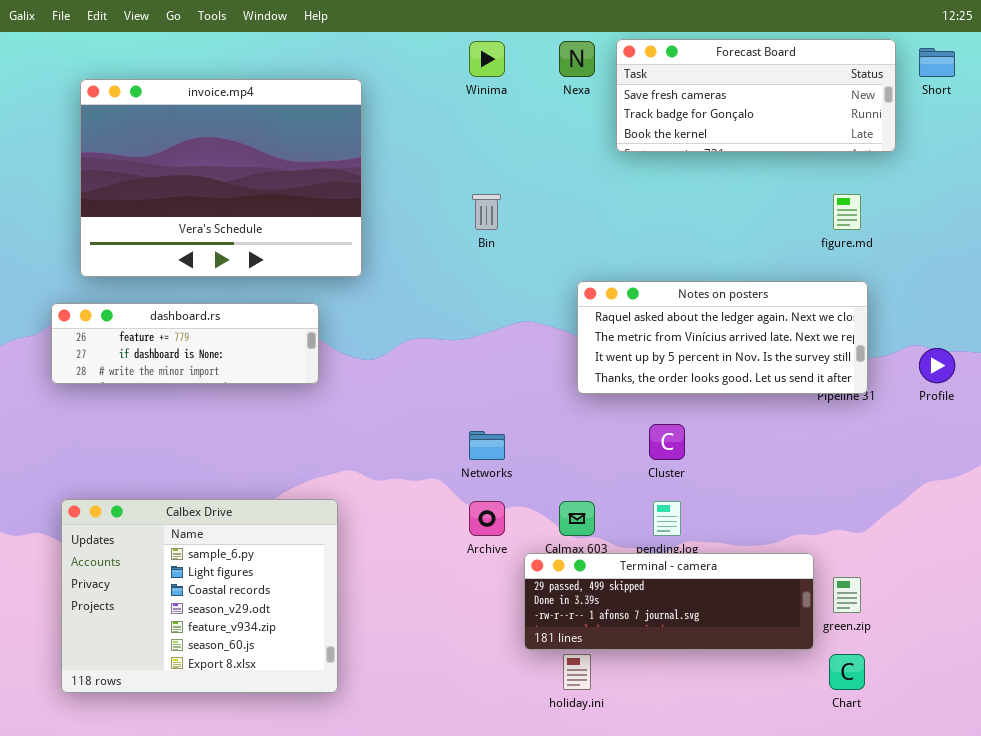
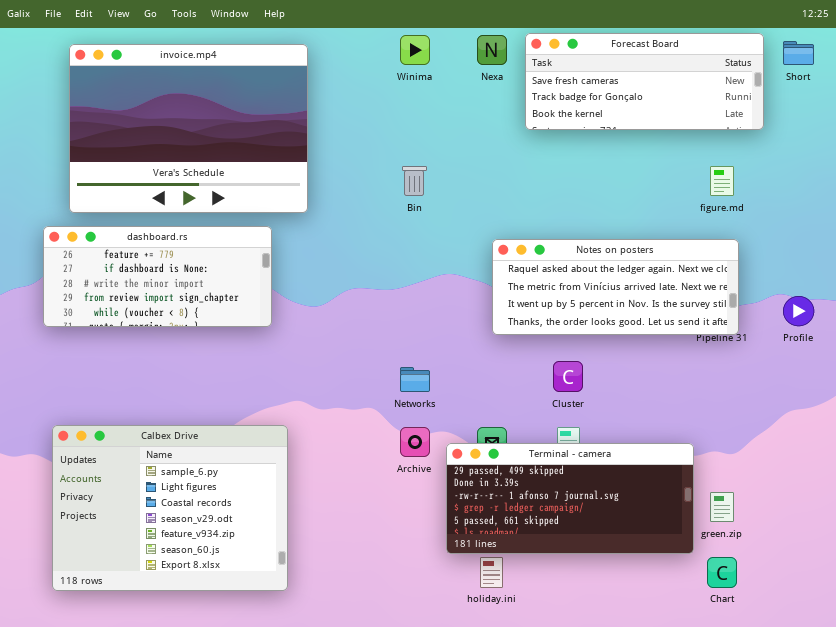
invoice.mp4: [80,79,362,277] -> [69,44,308,213], moved
dashboard.rs: [51,303,319,384] -> [43,226,272,327], resized
Terminal - camera: [524,553,814,650] -> [446,443,694,554], resized

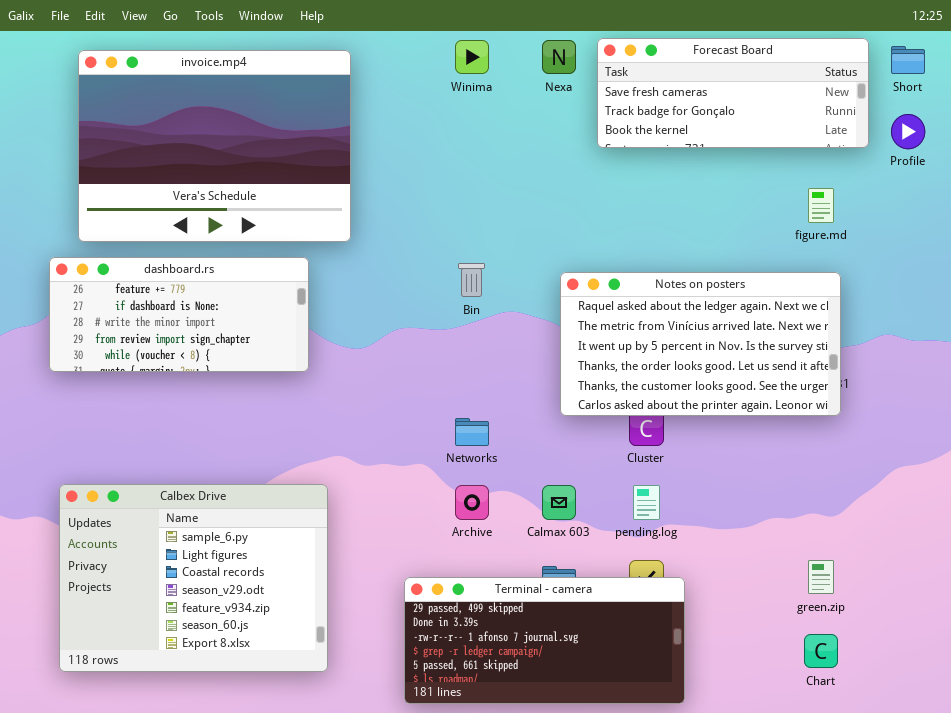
Bin: [402,166,427,196] -> [458,263,485,297], moved
Notes on posters: [492,239,739,335] -> [560,272,841,416], resized
Profile: [783,296,814,326] -> [891,114,925,149], moved
Terminal - camera: [446,443,694,554] -> [404,577,685,704], moved

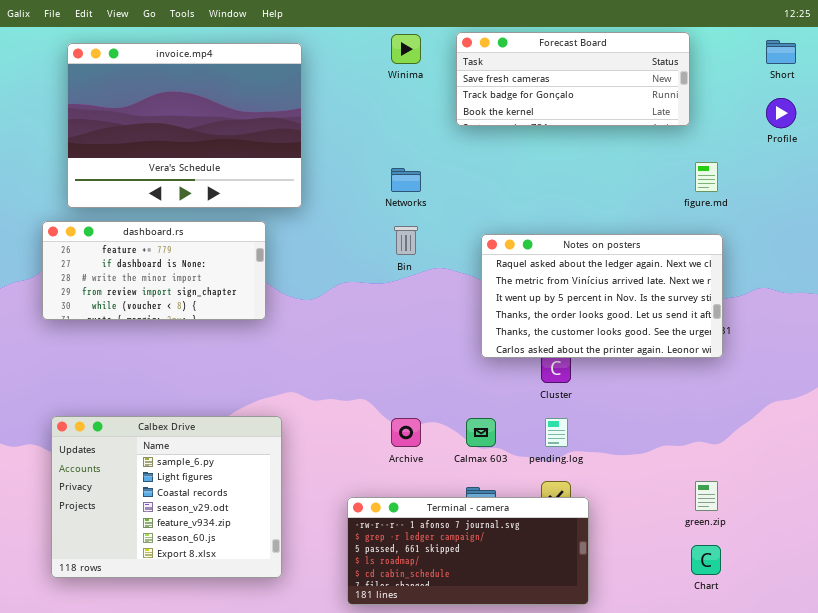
Forecast Board: [597,38,869,148] -> [456,32,690,126], moved
Networks: [455,418,489,446] -> [391,168,421,192], moved
Terminal - camera: [404,577,685,704] -> [347,497,589,605], scrolled down 2 rows

